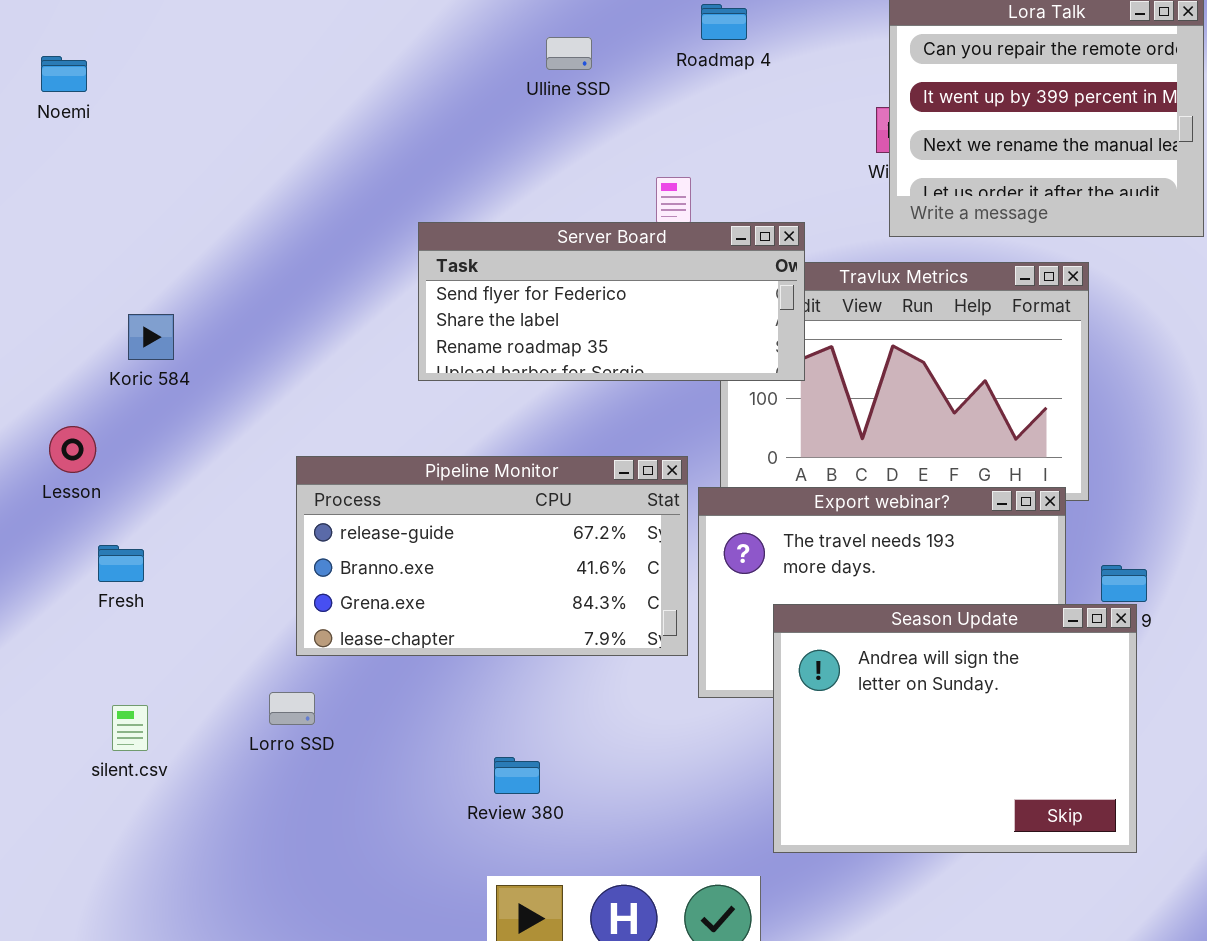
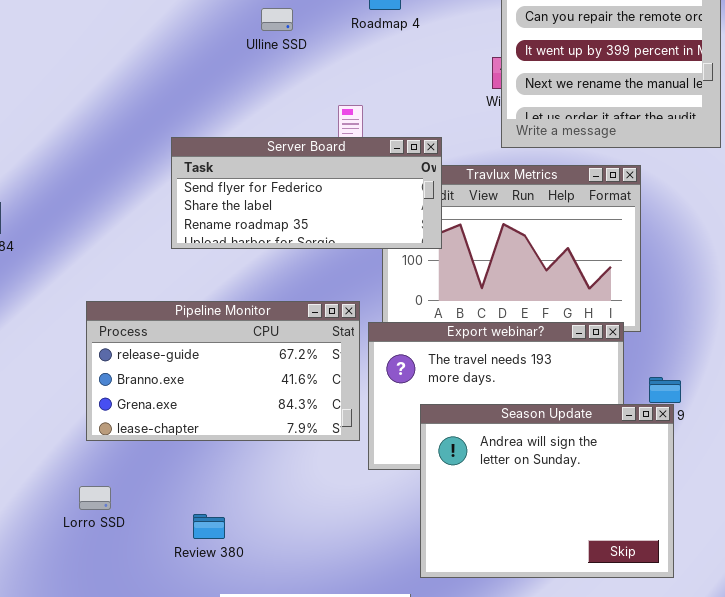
Lorro SSD: [269,692,315,725] -> [79,486,111,510], moved
Review 380: [494,757,540,794] -> [193,514,225,539], moved

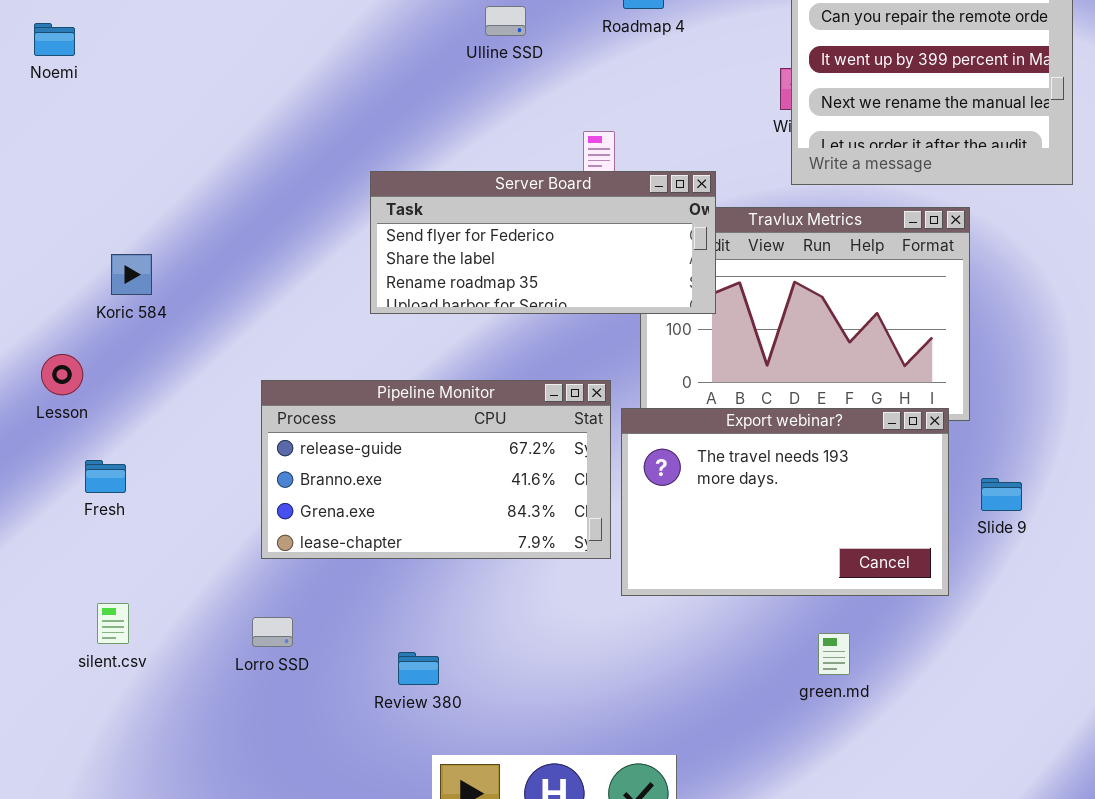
Season Update: [420,404,674,578] -> none, closed

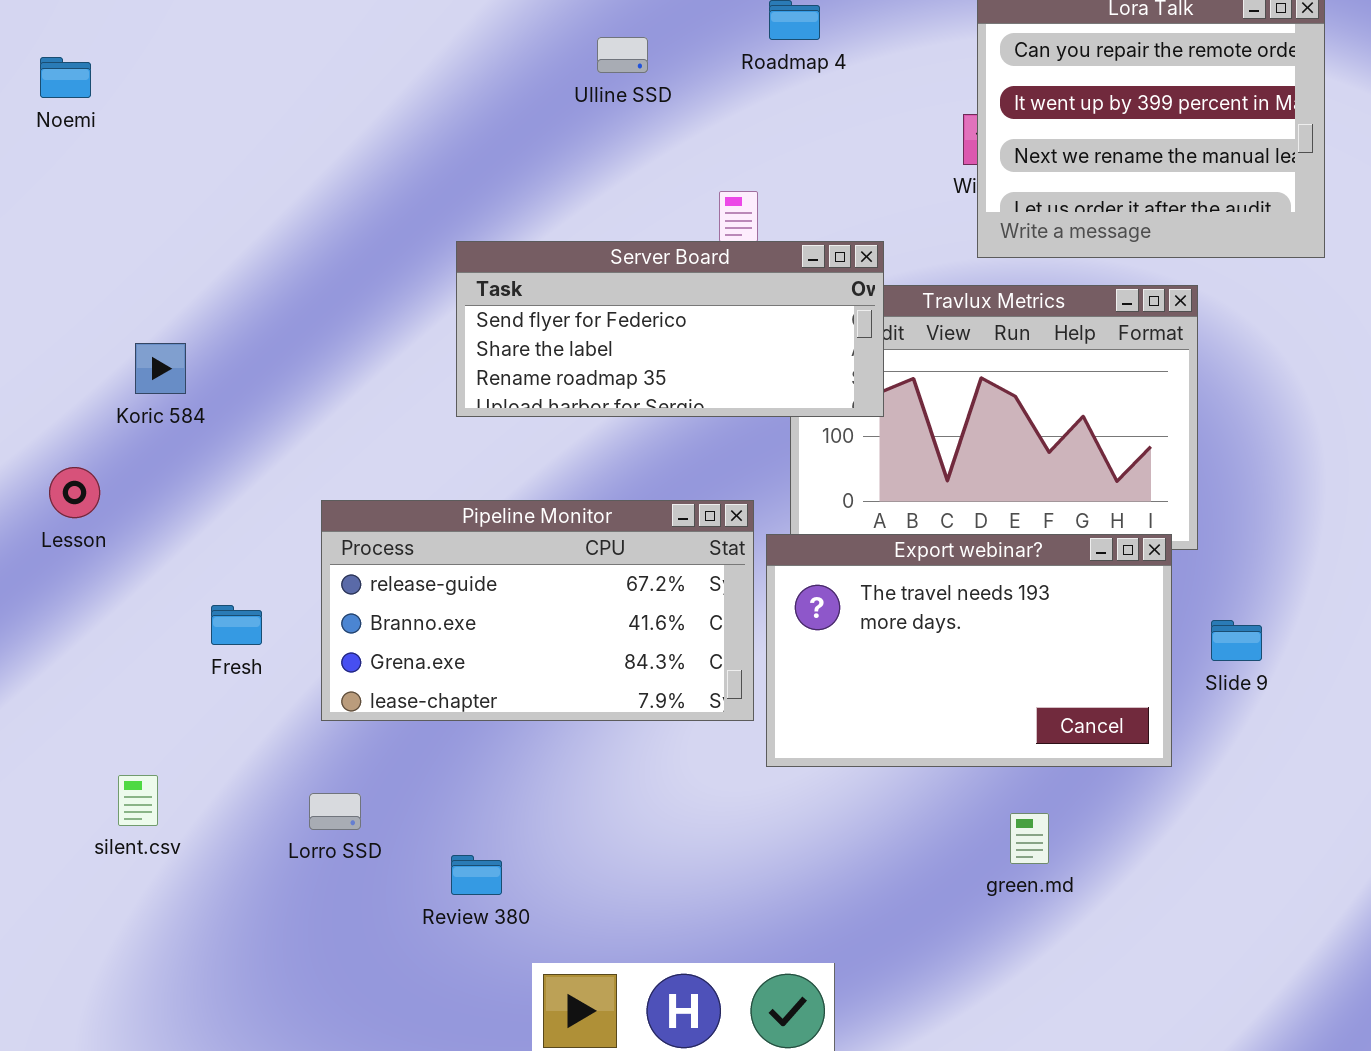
Fresh: [85,460,126,493] -> [211,605,262,645], moved
Review 380: [398,652,439,685] -> [451,855,502,895], moved

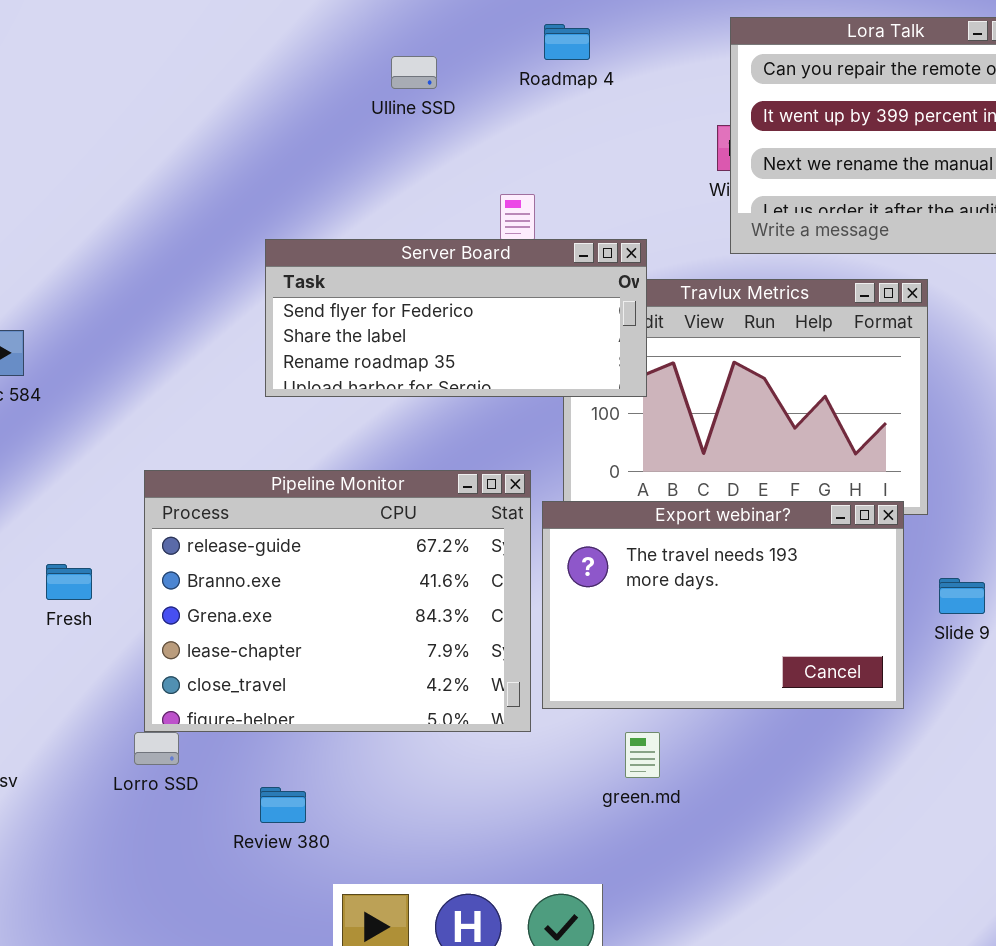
Pipeline Monitor: [321,500,754,721] -> [144,470,531,732], resized
green.md: [1010,813,1049,864] -> [625,732,660,778], moved

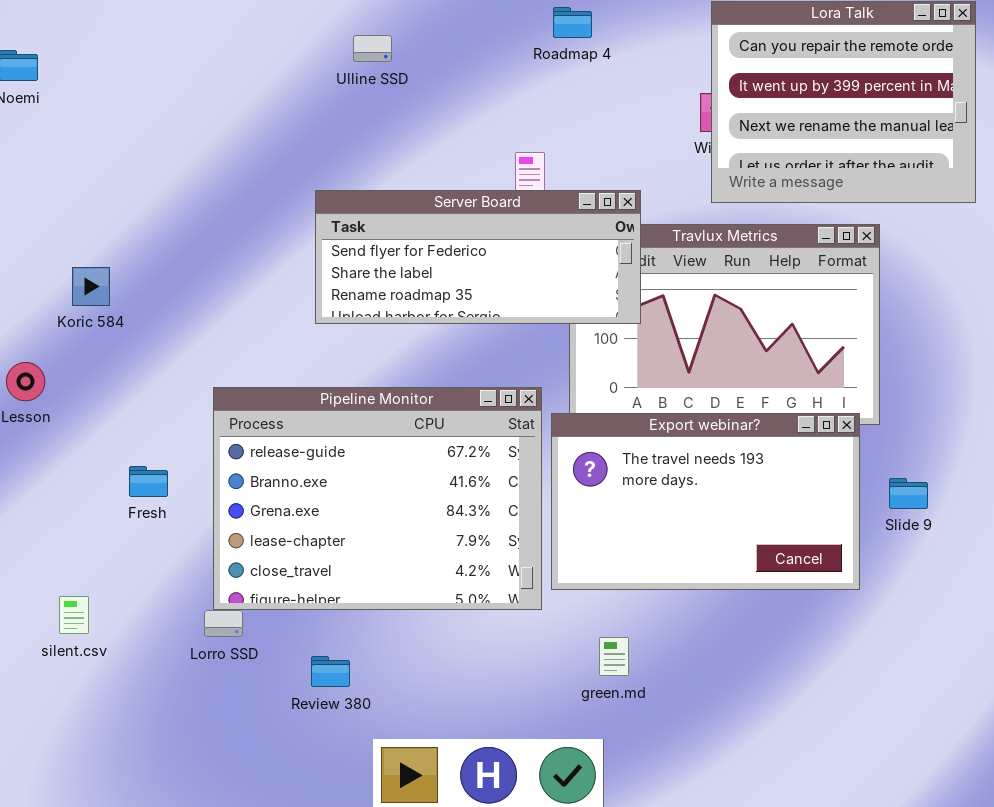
Ulline SSD: [391,56,437,89] -> [353,35,392,62], moved
green.md: [625,732,660,778] -> [599,637,629,676], moved

